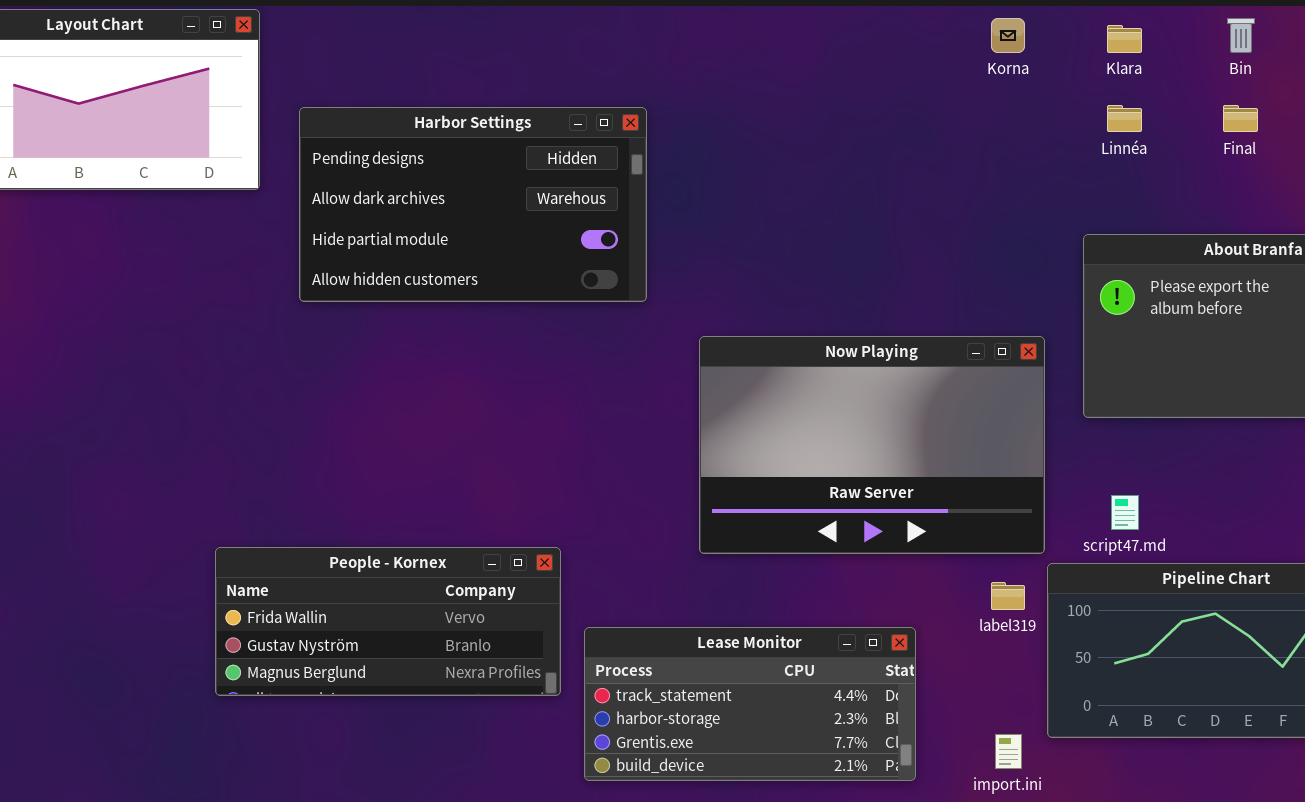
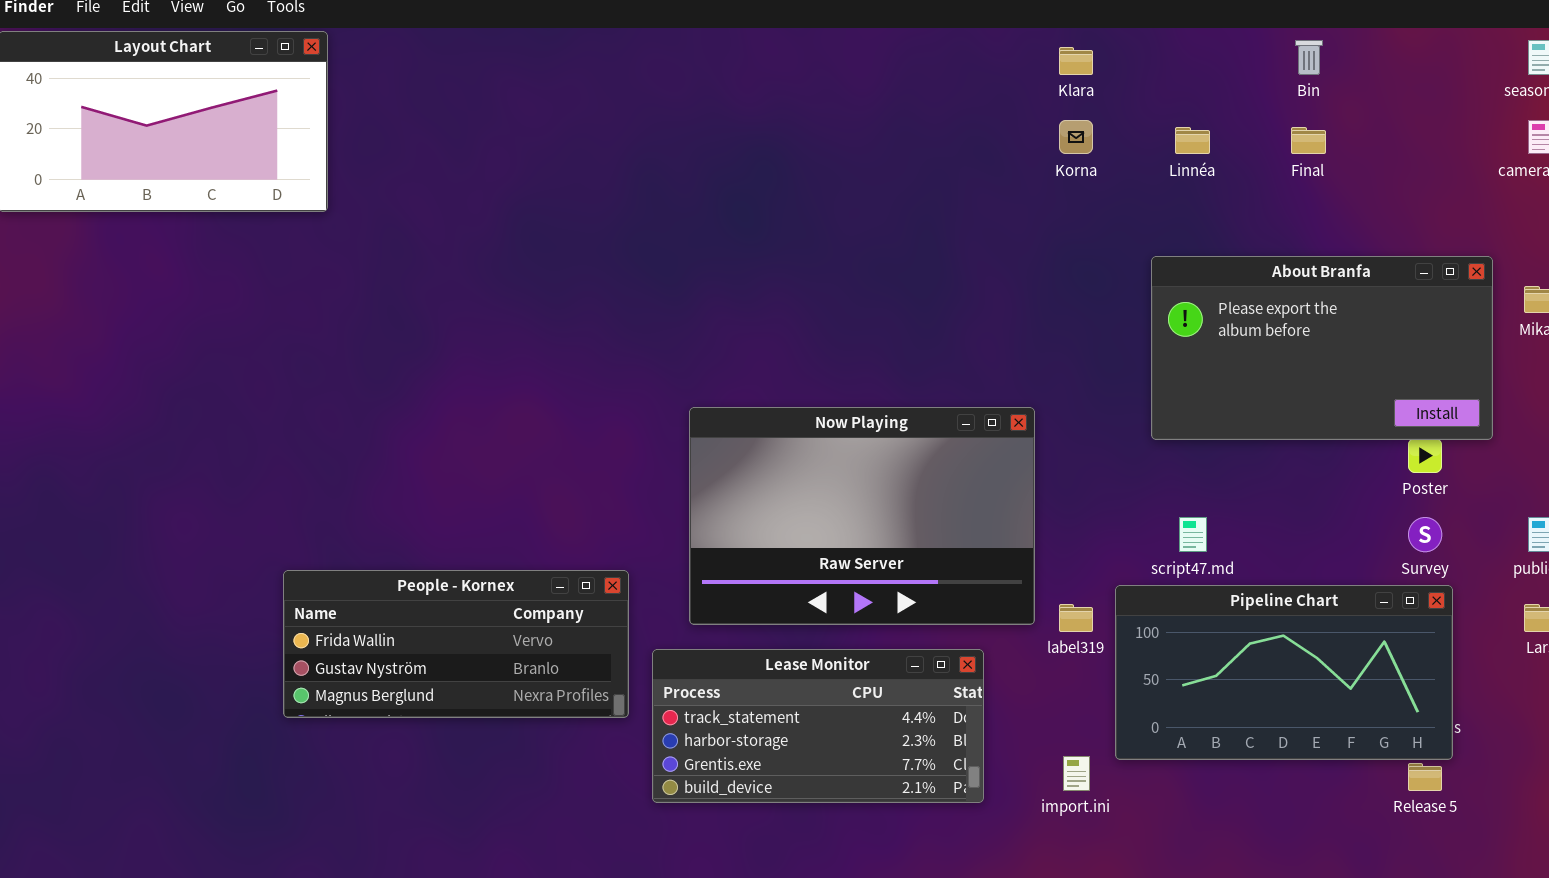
Korna: [991,18,1025,53] -> [1059,120,1093,154], moved
Klara: [1107,25,1142,53] -> [1059,47,1093,75], moved
Harbor Settings: [299,107,647,302] -> none, closed
Now Playing: [699,336,1045,554] -> [689,407,1035,625], moved

